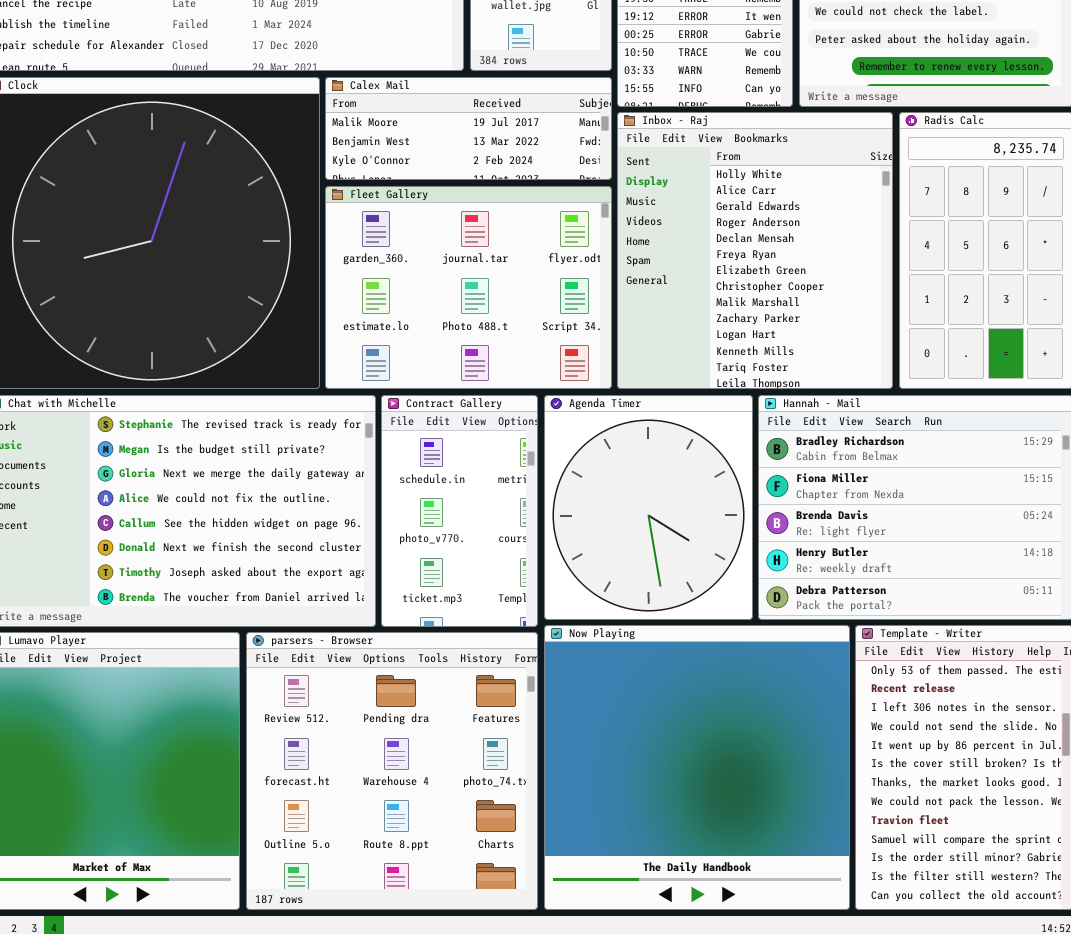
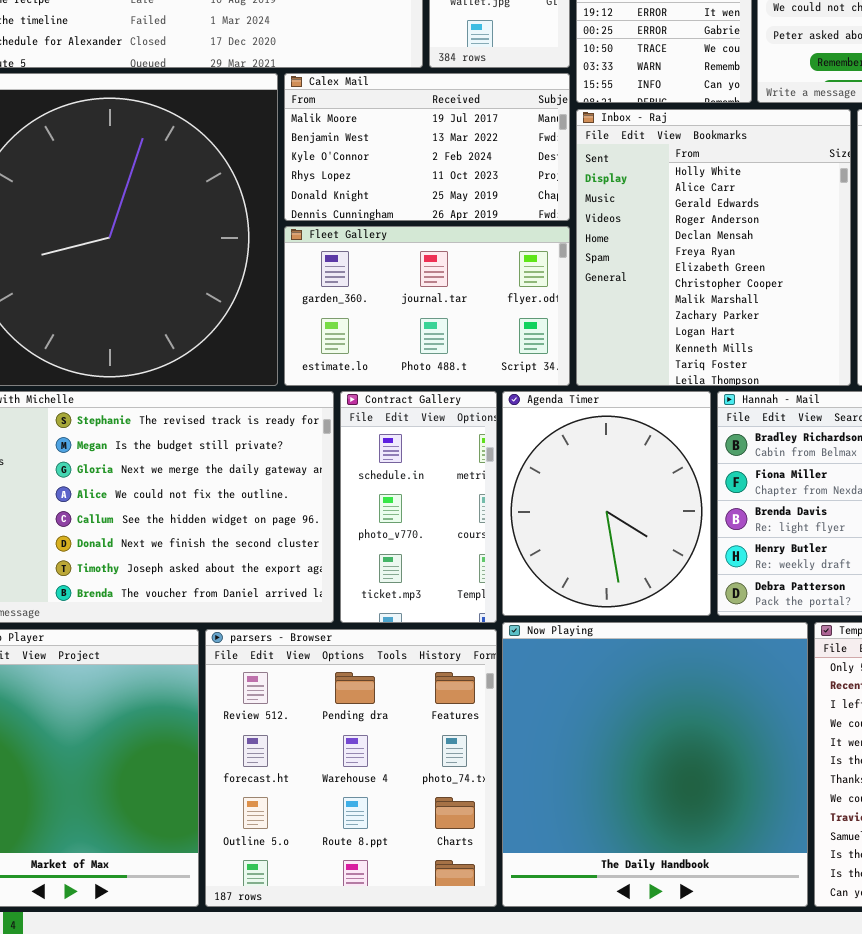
Calex Mail: [325,77,612,180] -> [284,73,570,221], resized
Fleet Gallery: [325,186,612,389] -> [284,226,570,386], resized

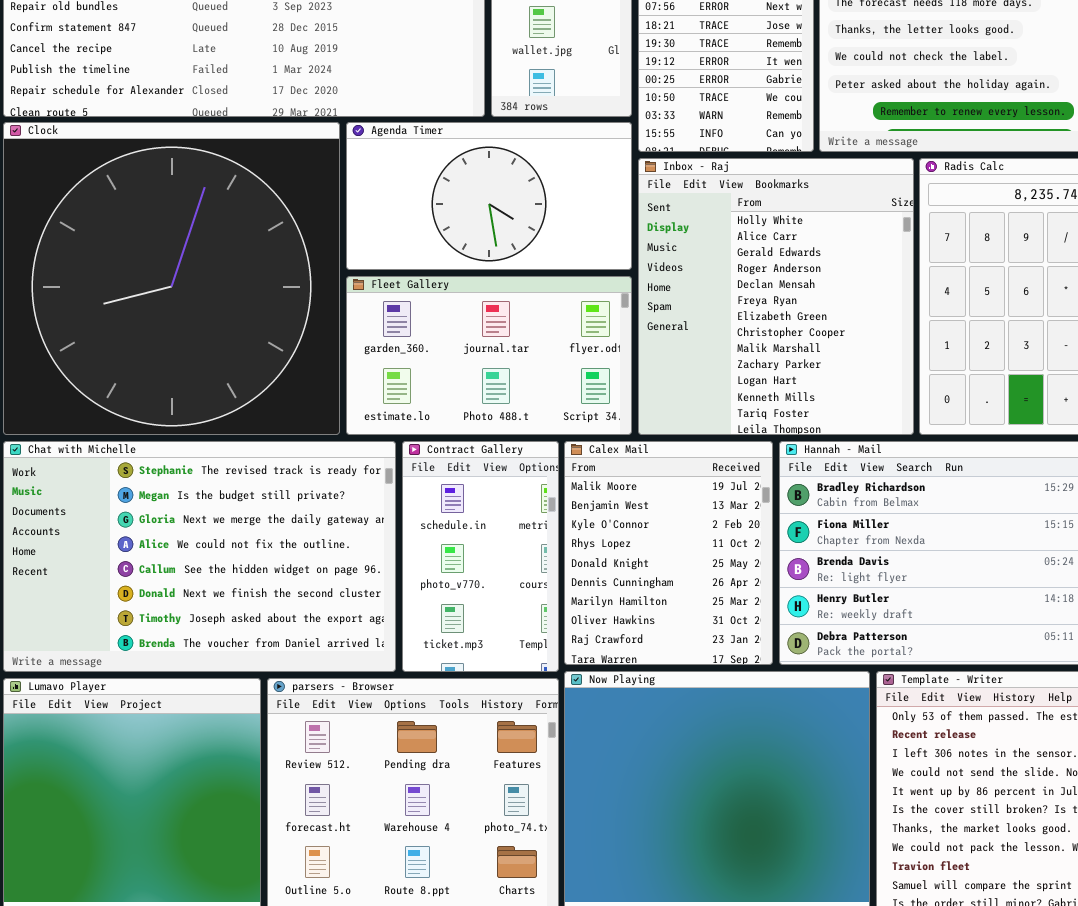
Calex Mail: [284,73,570,221] -> [564,441,773,665], moved, resized
Agenda Timer: [502,391,711,616] -> [346,122,632,270], moved, resized

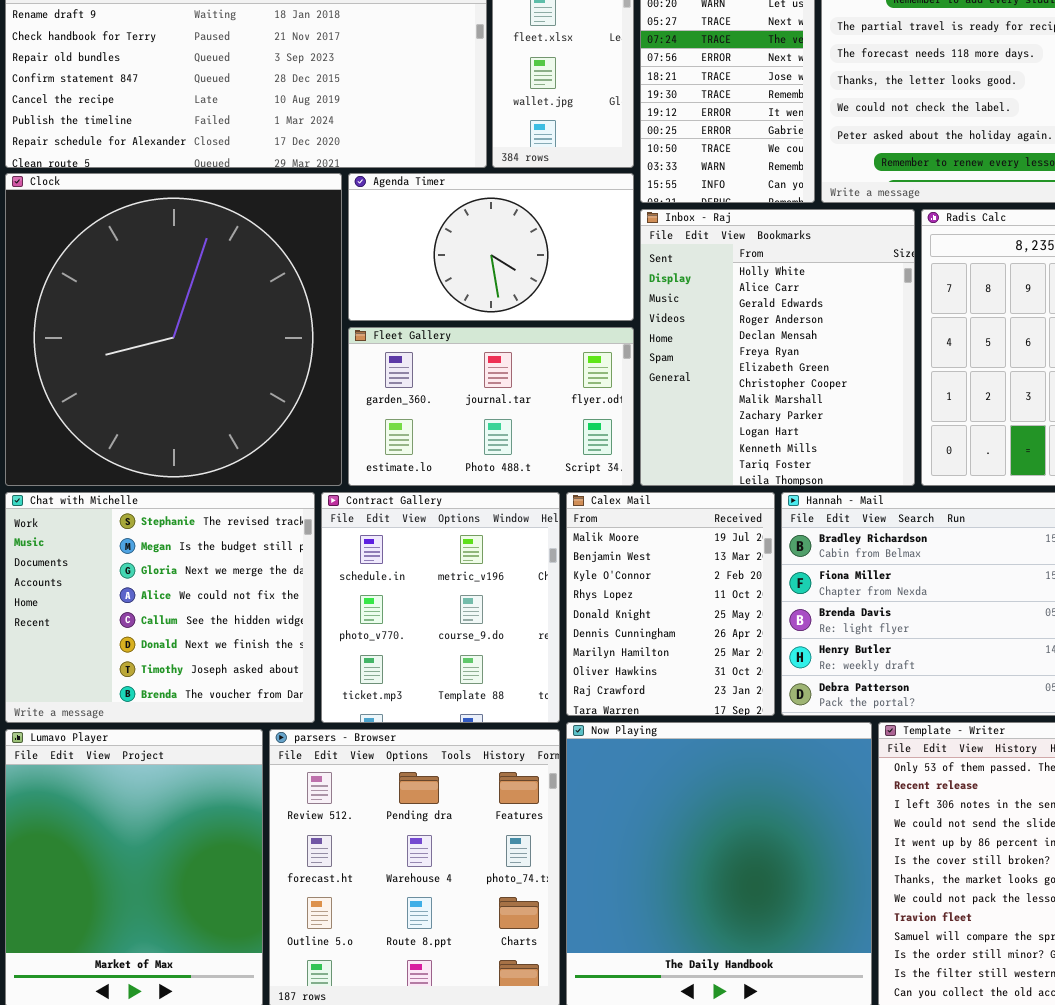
Chat with Michelle: [3,441,396,672] -> [5,492,315,723], resized
Contract Gallery: [402,441,559,672] -> [321,492,560,723], resized

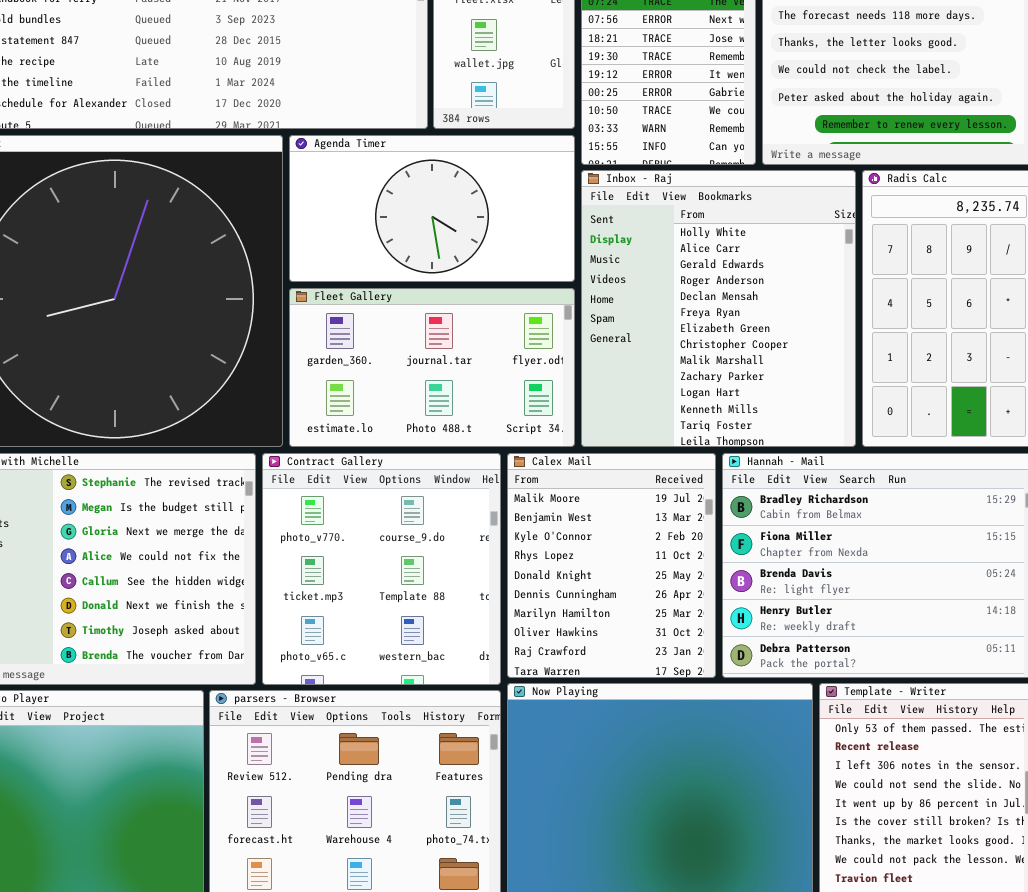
Contract Gallery: [321,492,560,723] -> [262,453,501,685], scrolled down 1 row

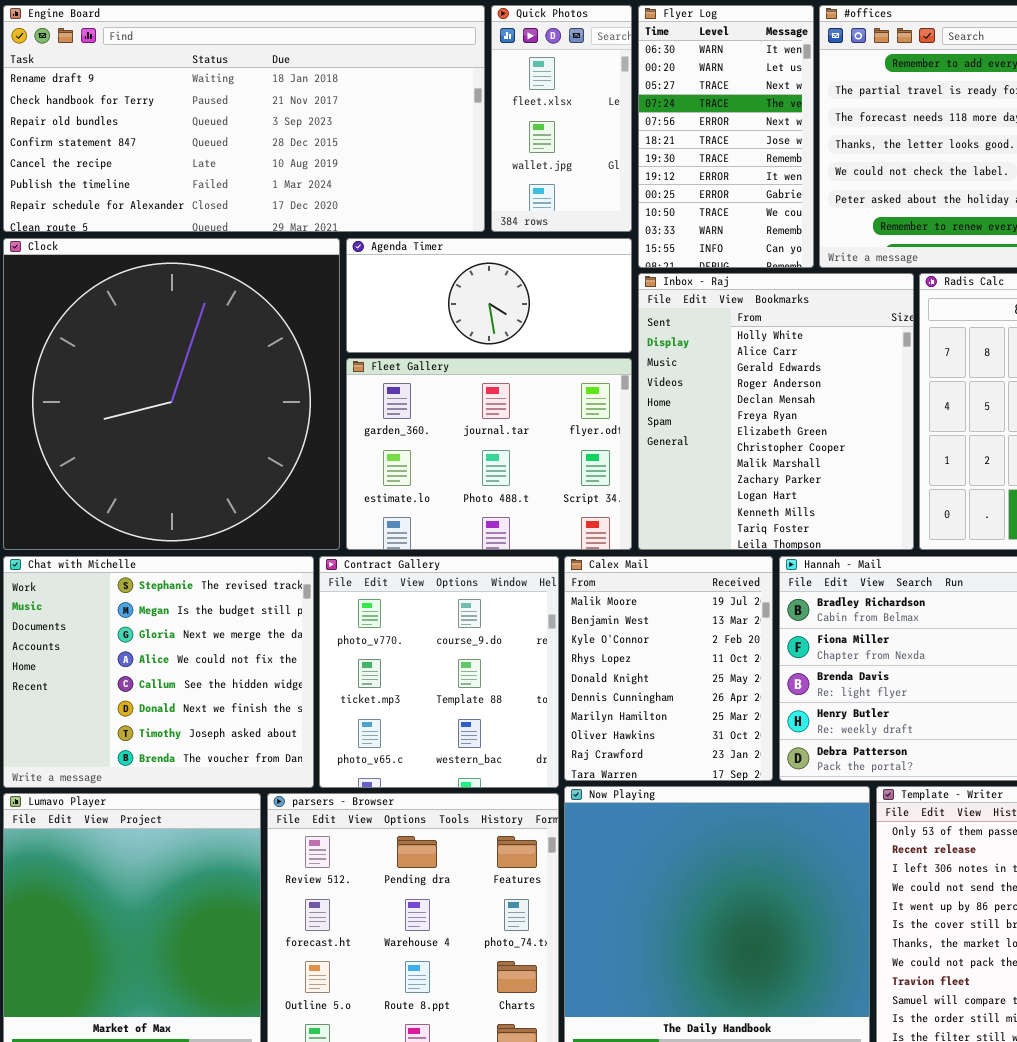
Agenda Timer: [289,135,575,282] -> [346,238,632,353], resized
Fleet Gallery: [289,288,575,447] -> [346,358,632,550], resized

